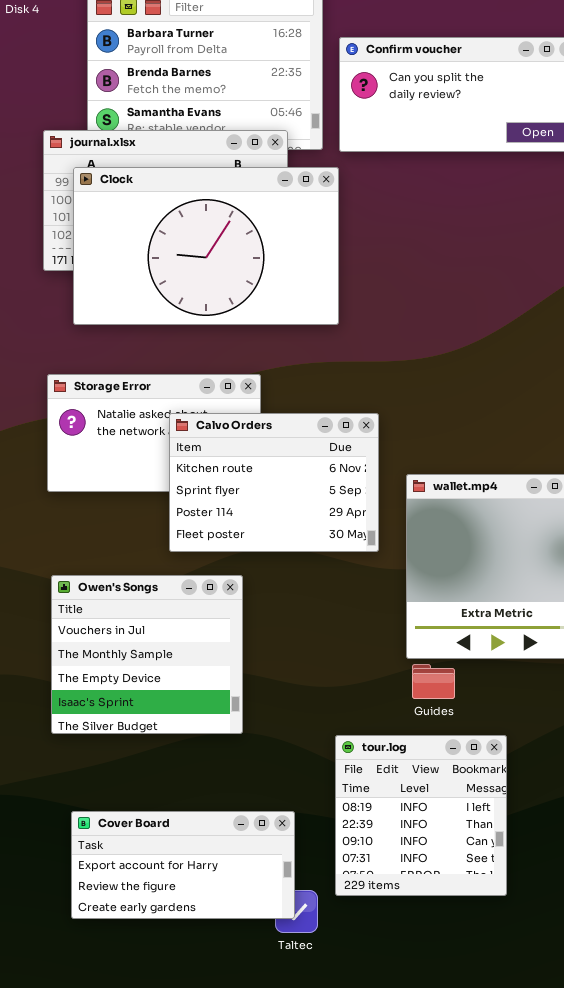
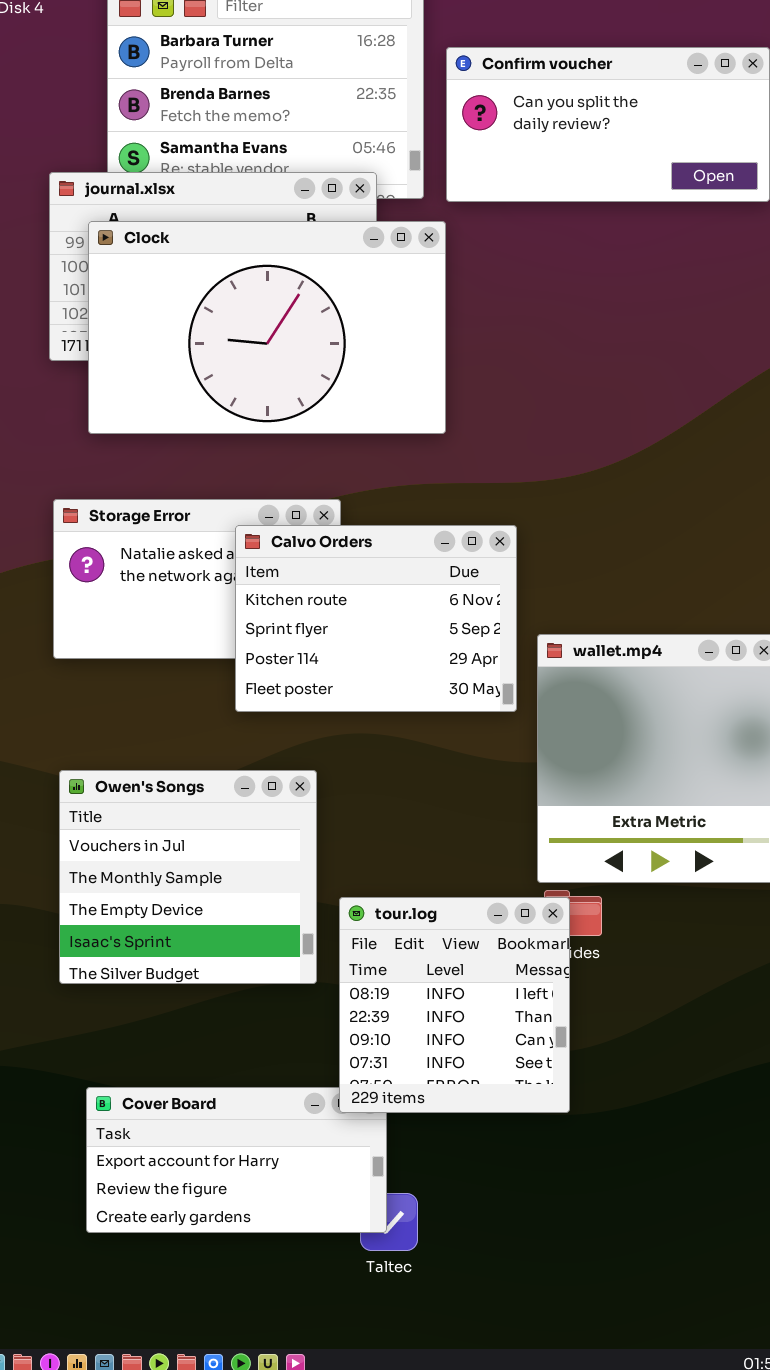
Calvo Orders: [169,413,379,552] -> [235,525,517,712], moved
tour.log: [335,735,507,896] -> [339,897,570,1113], moved

